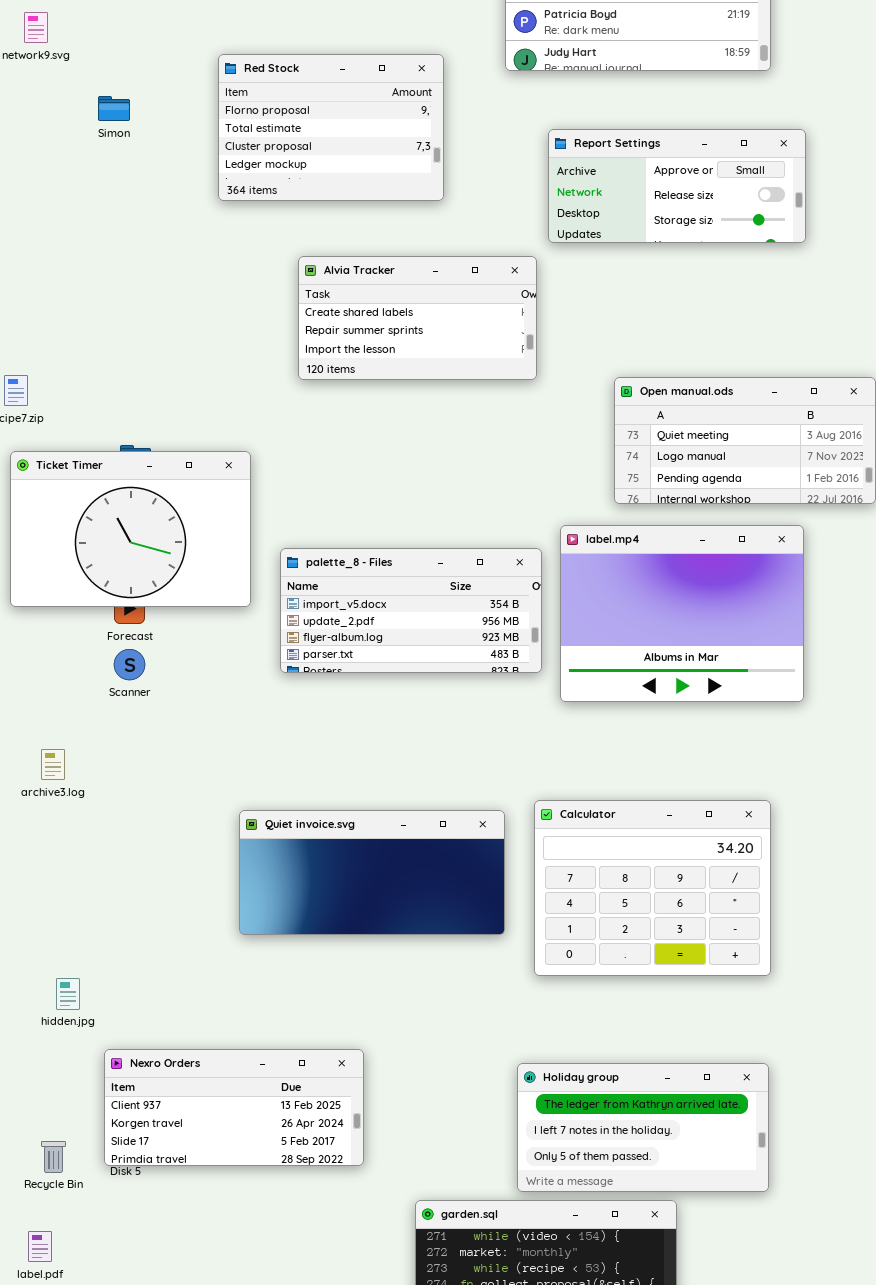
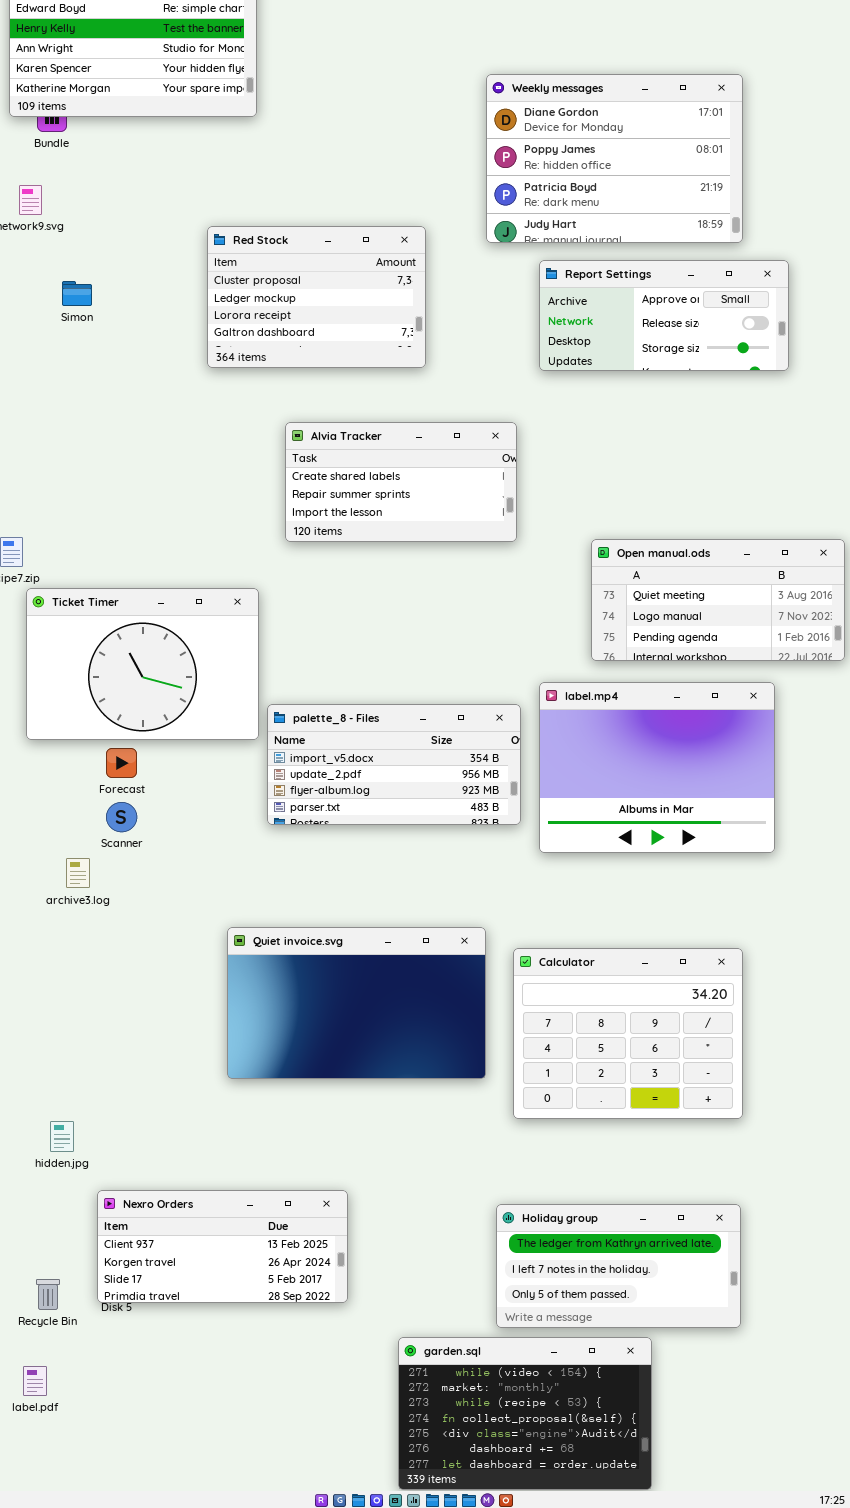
Red Stock: [218,54,444,201] -> [207,226,426,368], scrolled down 2 rows
Simon: [98,96,130,121] -> [62,281,92,306], moved
Report Settings: [548,129,806,243] -> [539,260,789,371], moved
Ticket Timer: [10,451,251,607] -> [26,588,259,740], moved
archive3.log: [41,749,65,780] -> [66,858,90,888], moved
Quiet invoice.svg: [239,810,505,935] -> [227,927,486,1079], resized

